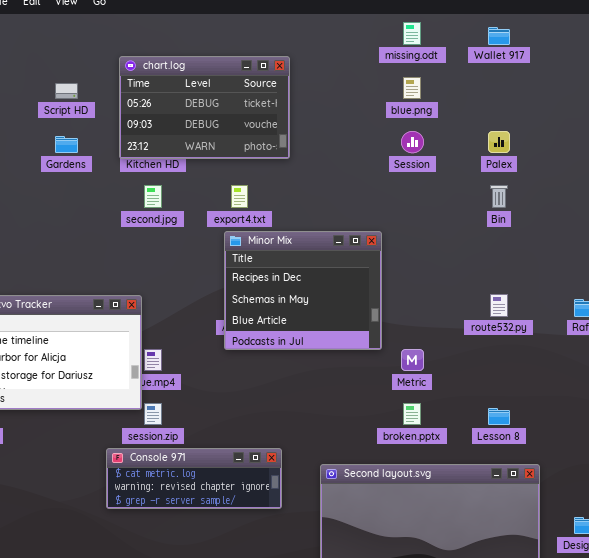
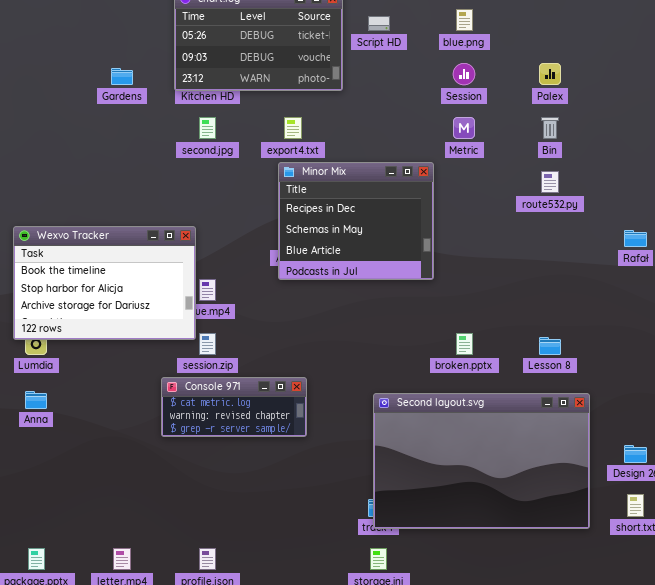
Script HD: [55,83,78,99] -> [368,16,390,31], moved
route532.py: [490,294,508,317] -> [541,171,559,193], moved
Metric: [401,349,424,371] -> [453,117,475,139], moved
Console 971: [106,448,282,509] -> [161,377,307,437], resized

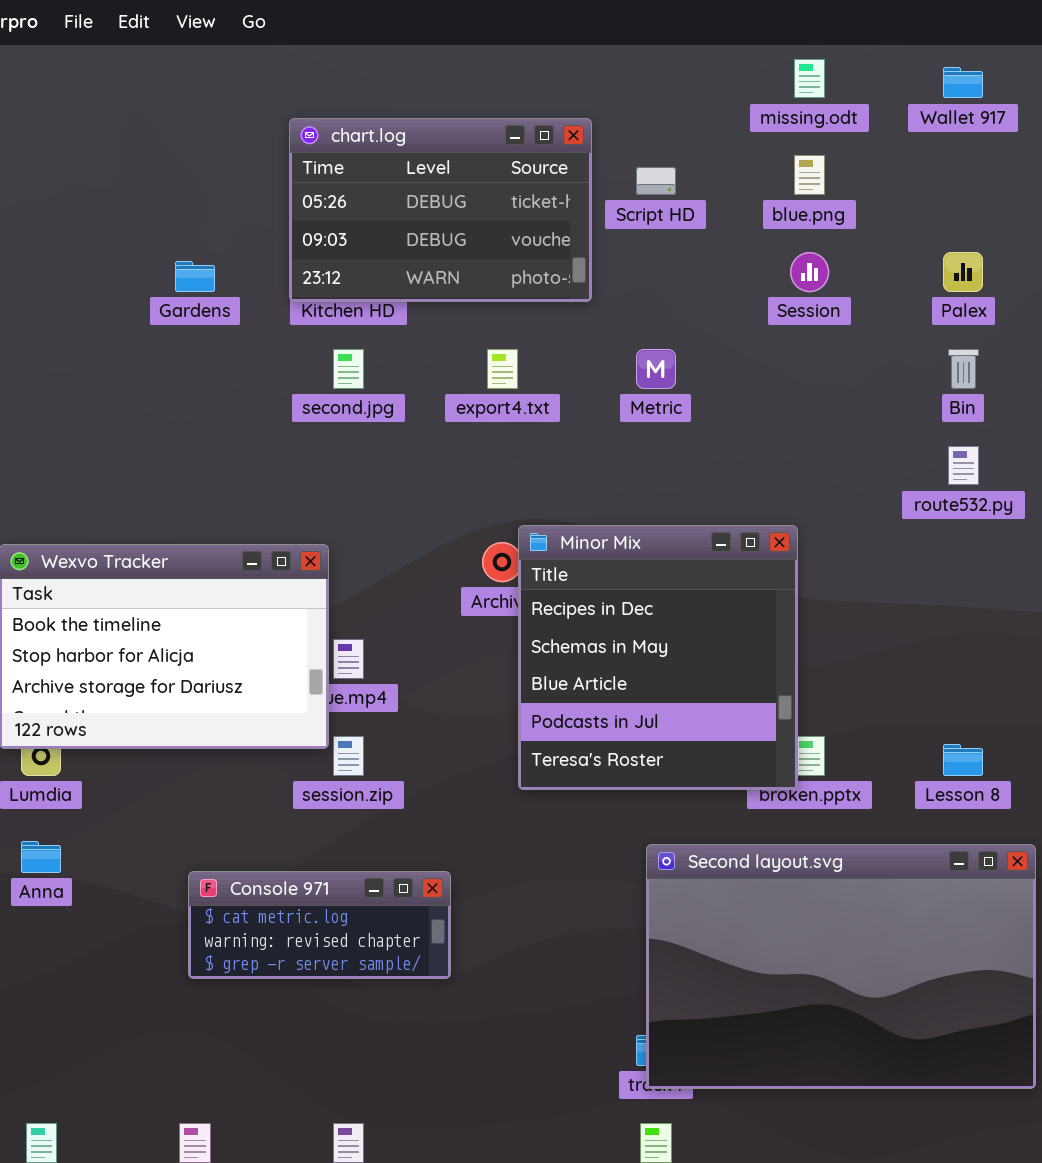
Metric: [453,117,475,139] -> [636,349,676,389], moved
Minor Mix: [278,162,434,280] -> [518,525,798,790], moved, resized
Console 971: [161,377,307,437] -> [188,871,451,979], moved

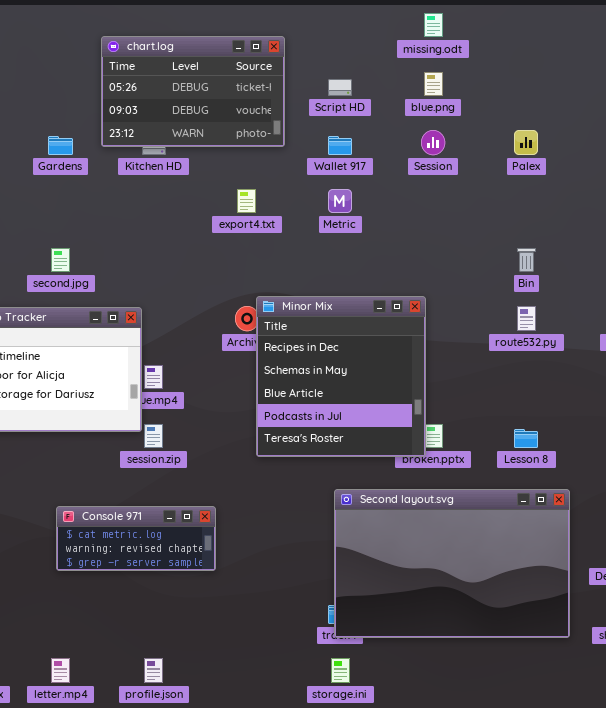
Wallet 917: [943,67,983,98] -> [328,136,352,155], moved
chart.log: [289,118,592,302] -> [101,36,285,147], moved
second.jpg: [333,349,364,389] -> [51,248,70,272], moved
Bin: [948,349,979,389] -> [517,248,536,272], moved
route532.py: [948,446,979,485] -> [517,306,536,331], moved

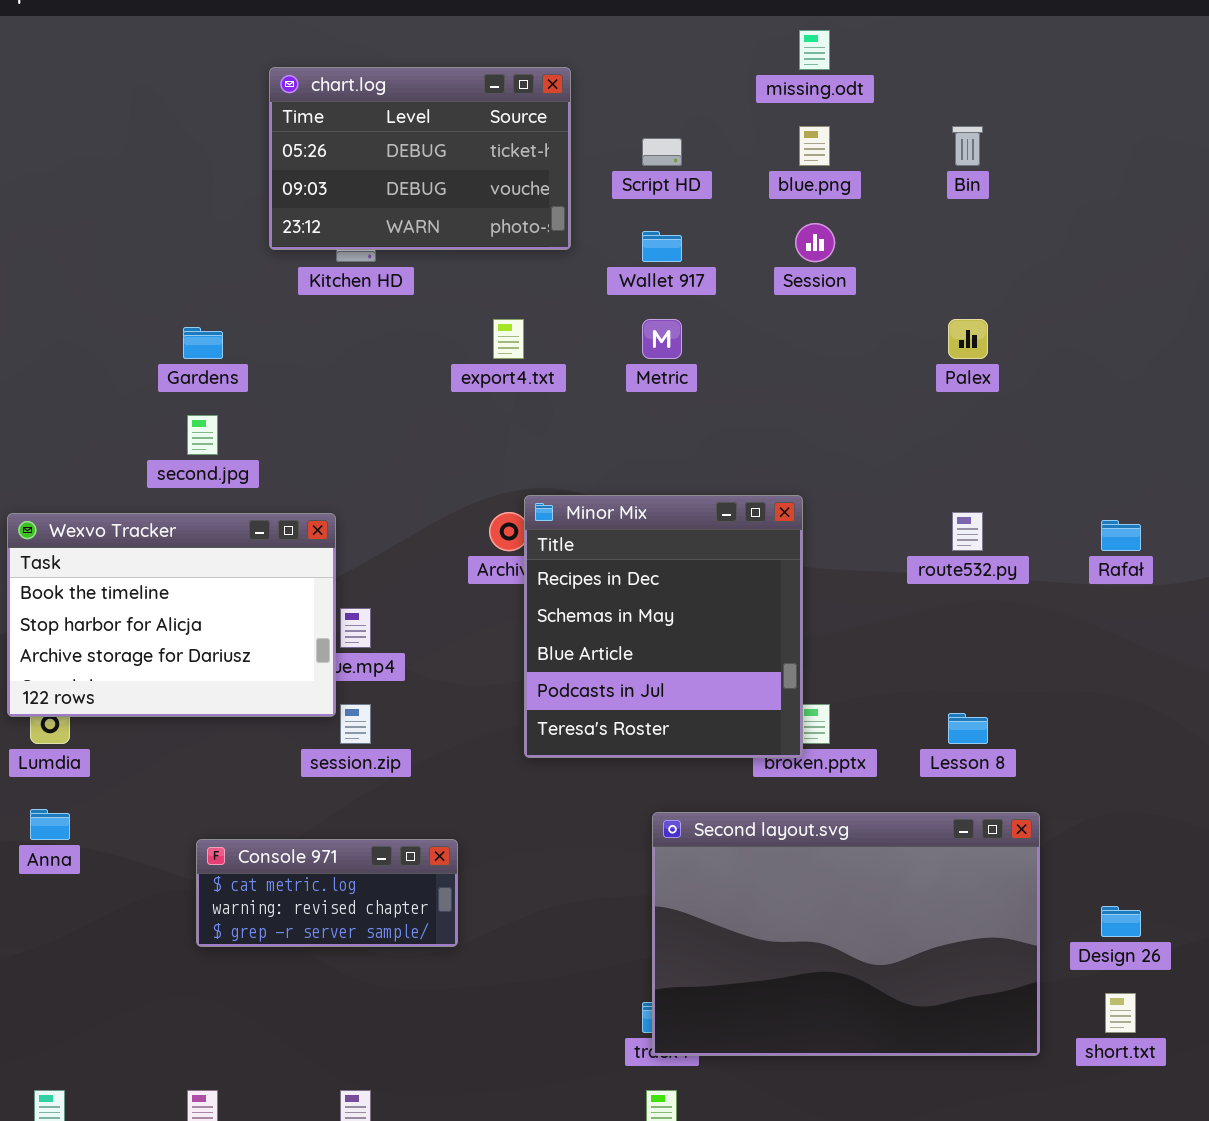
Palex: [514,130,538,155] -> [948,319,988,359], moved
Gardens: [48,136,73,155] -> [183,327,223,359], moved
Bin: [517,248,536,272] -> [952,126,983,166], moved

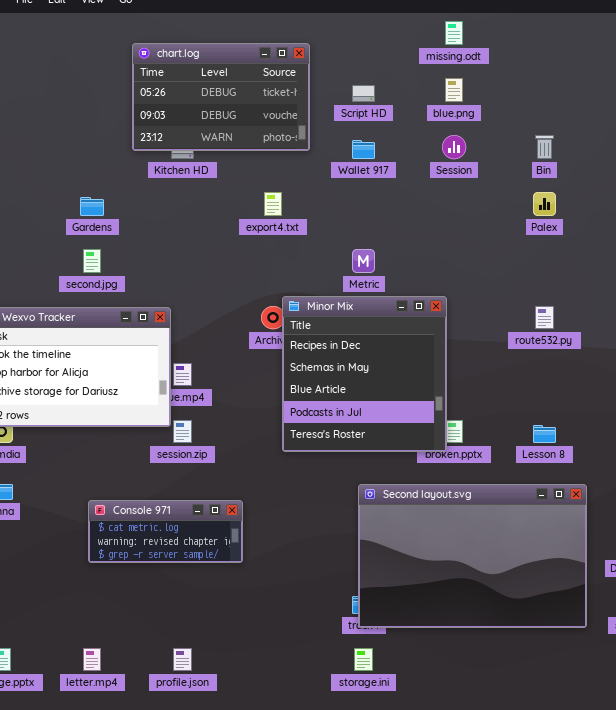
Bin: [952,126,983,166] -> [535,135,554,159], moved
Metric: [642,319,682,359] -> [352,249,375,273], moved

